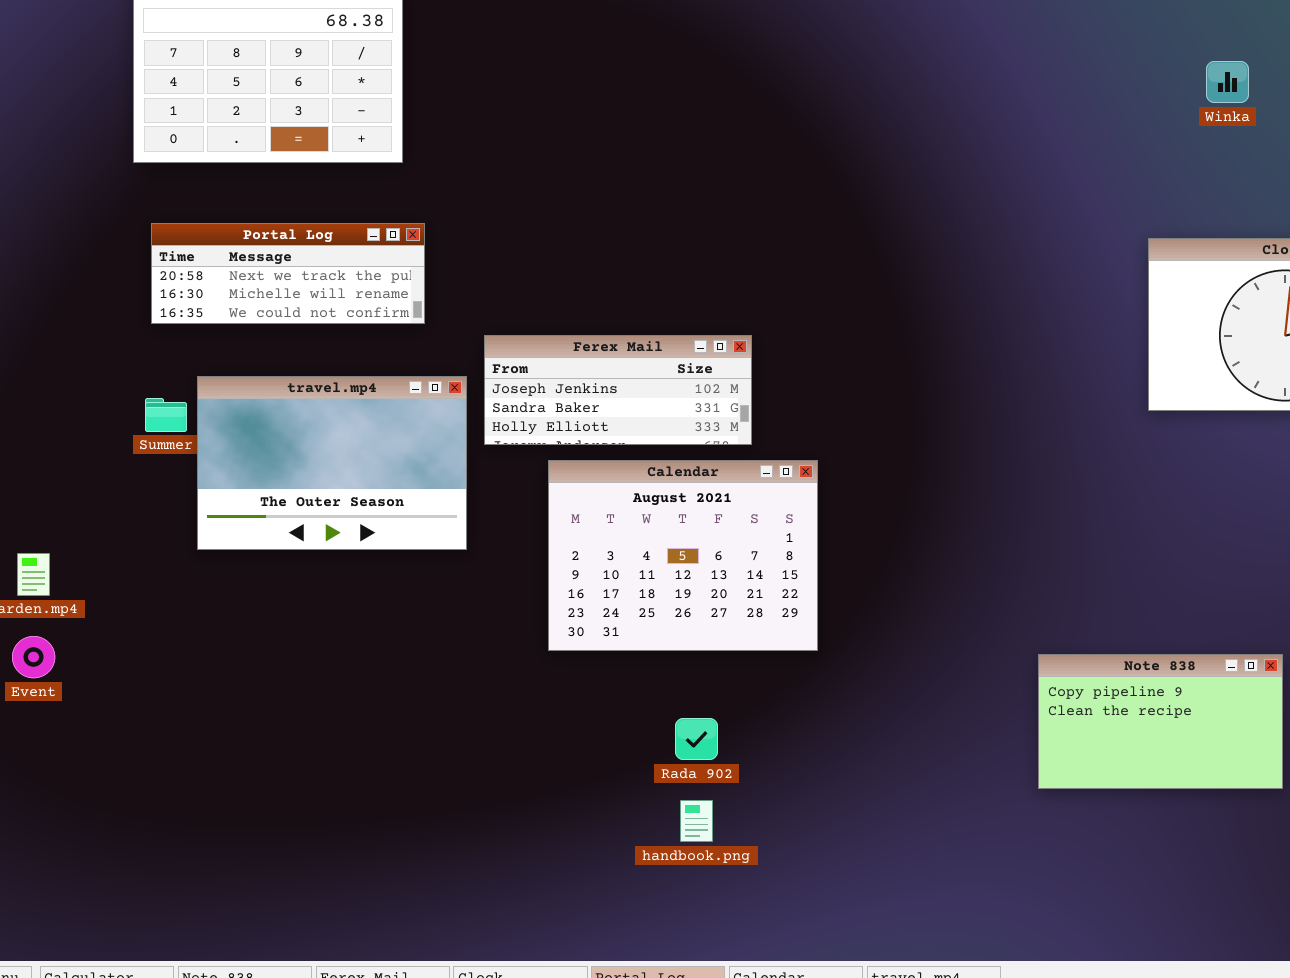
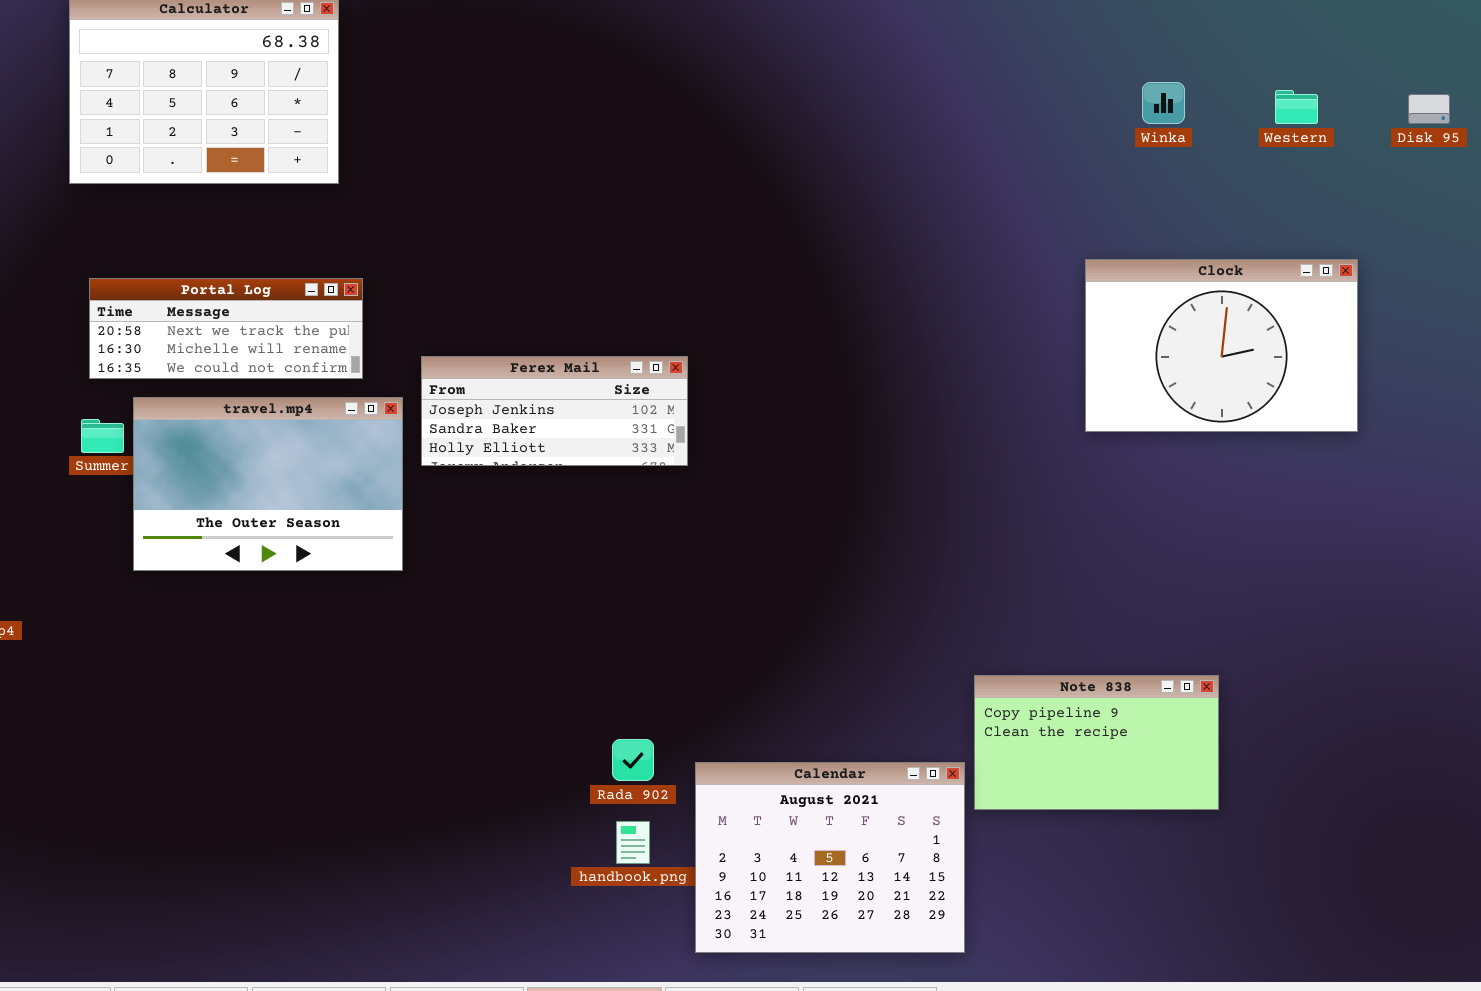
Portal Log: [151,223,425,324] -> [89,278,363,379], moved
Calendar: [548,460,818,651] -> [695,762,965,953], moved

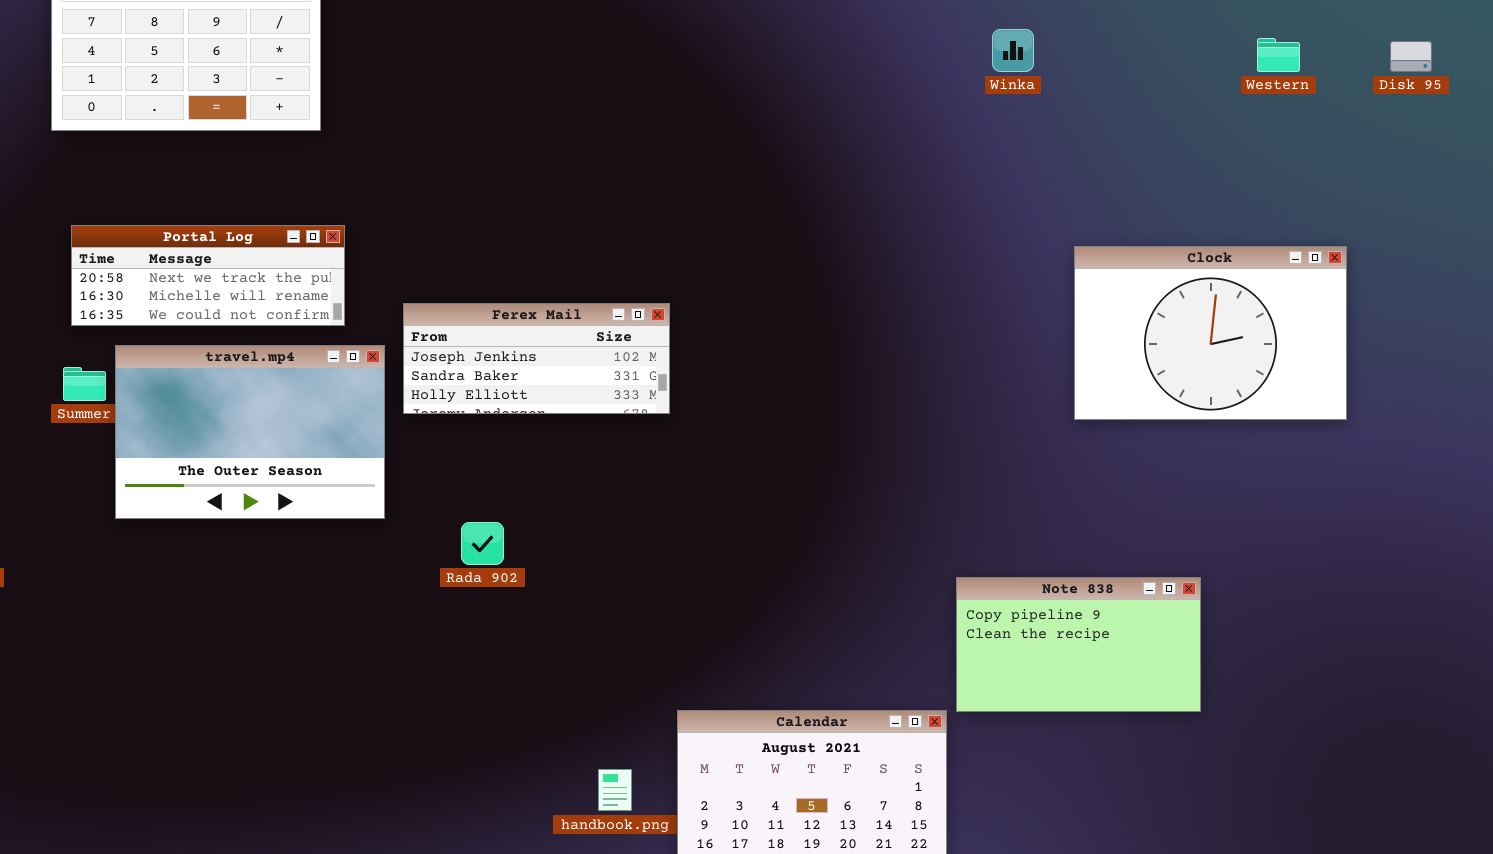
Winka: [1142,82,1185,124] -> [992,29,1034,72], moved
Clock: [1085,259,1358,432] -> [1074,246,1347,420], moved
Note 838: [974,675,1219,810] -> [956,577,1201,712], moved
Rada 902: [612,739,654,781] -> [461,522,504,565], moved

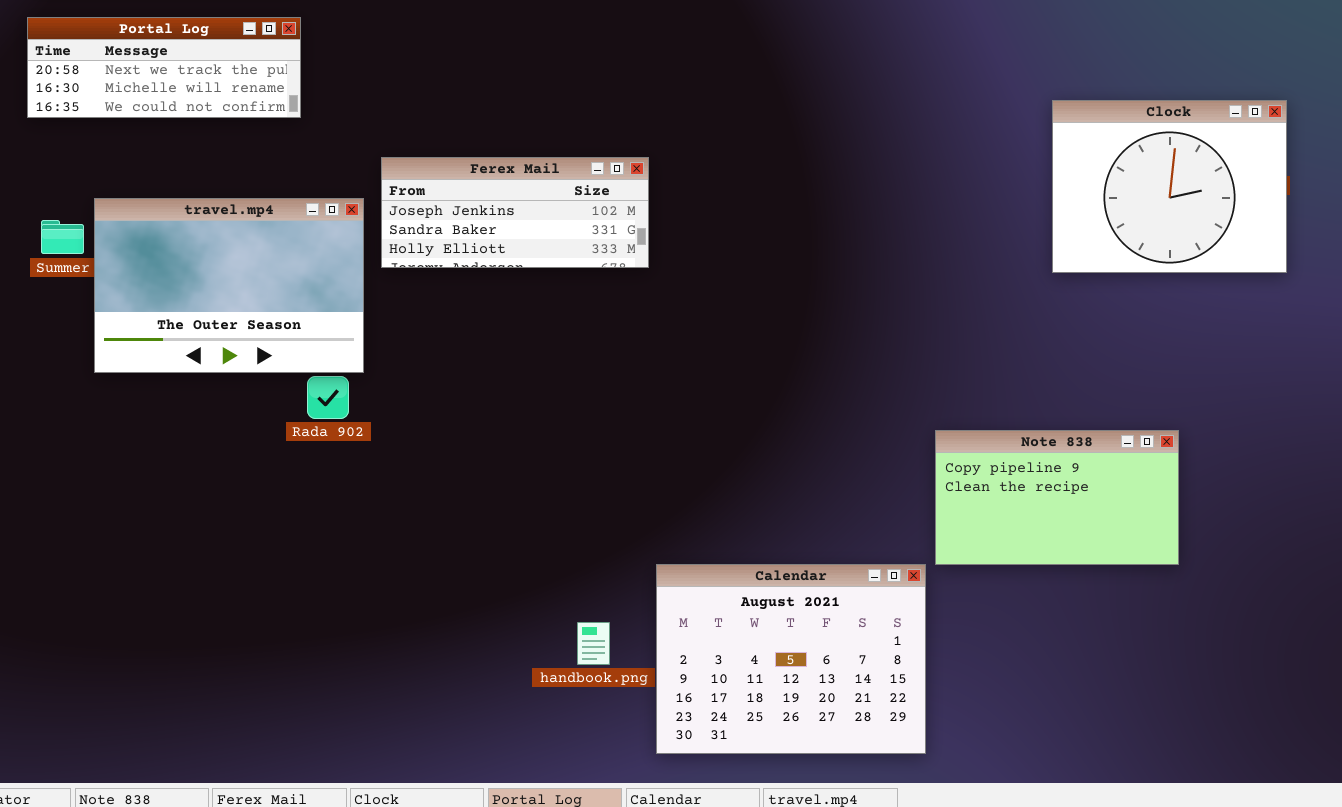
Portal Log: [71,225,345,326] -> [27,17,301,118], moved
Clock: [1074,246,1347,420] -> [1052,100,1287,273], resized
Rada 902: [461,522,504,565] -> [307,376,349,419], moved

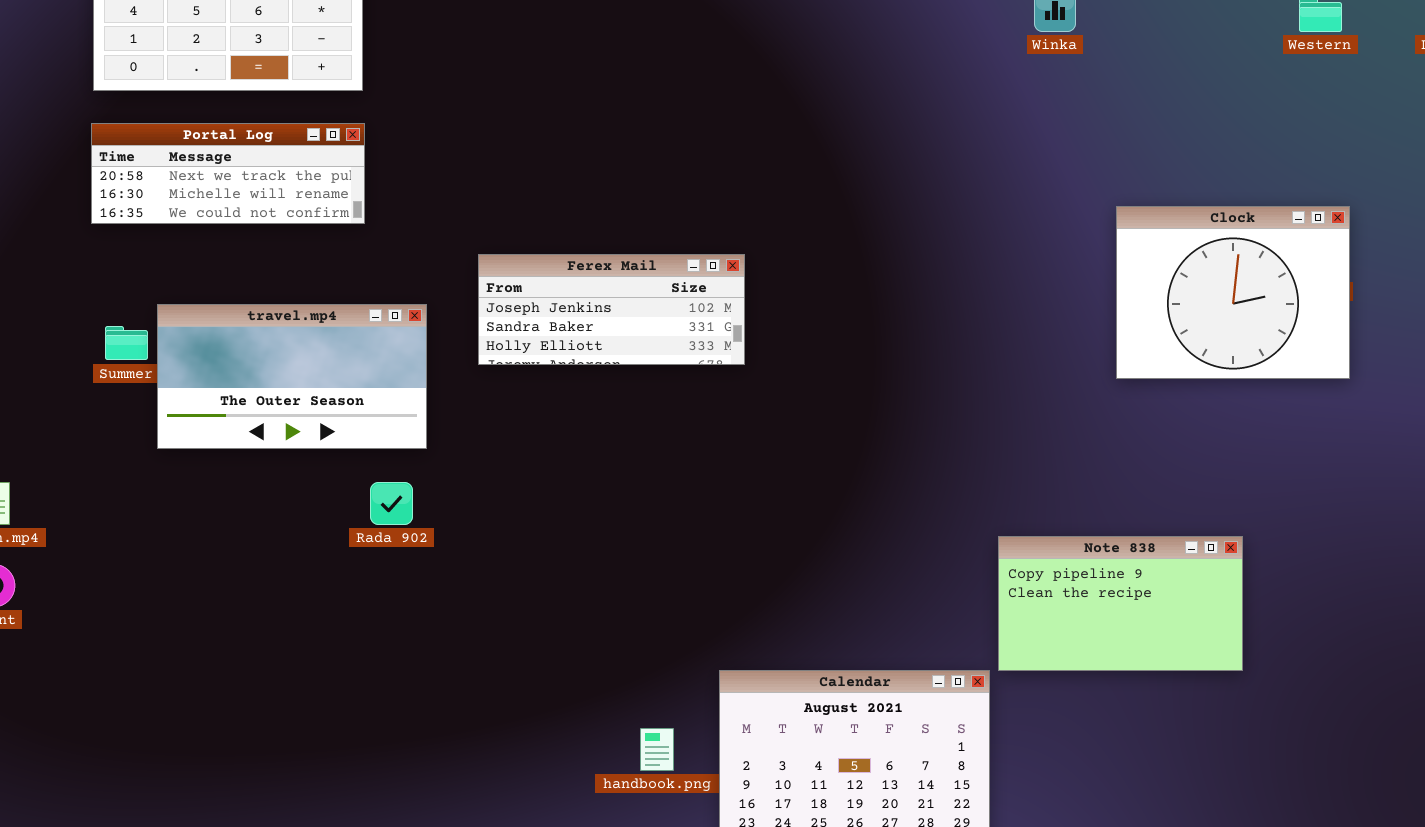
Ferex Mail: [381,157,649,268] -> [478,254,745,365], moved
travel.mp4: [94,198,364,373] -> [157,304,427,449], resized

